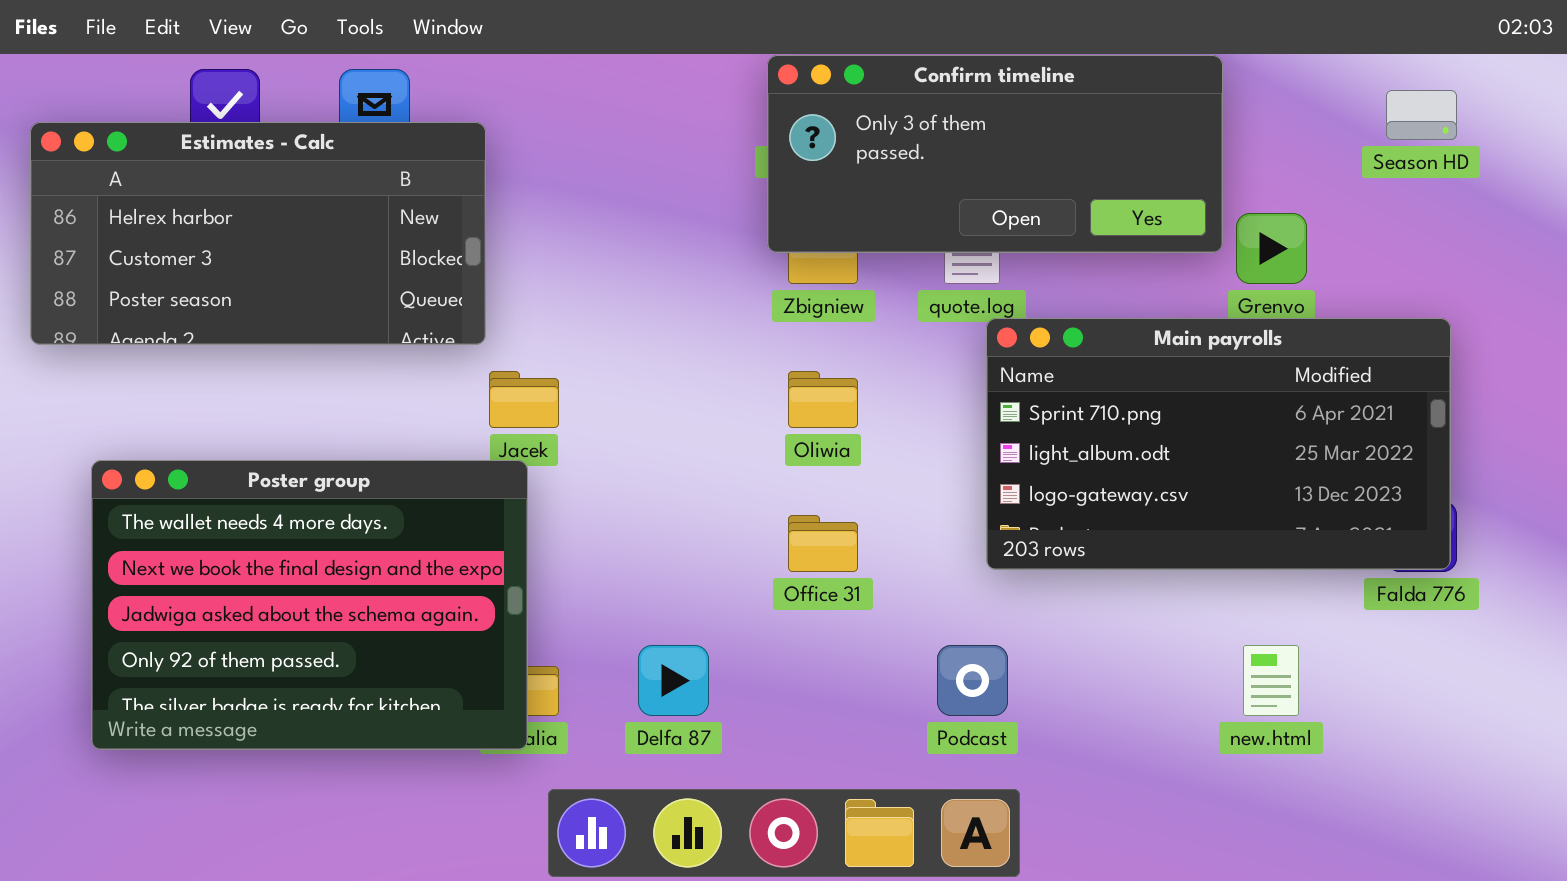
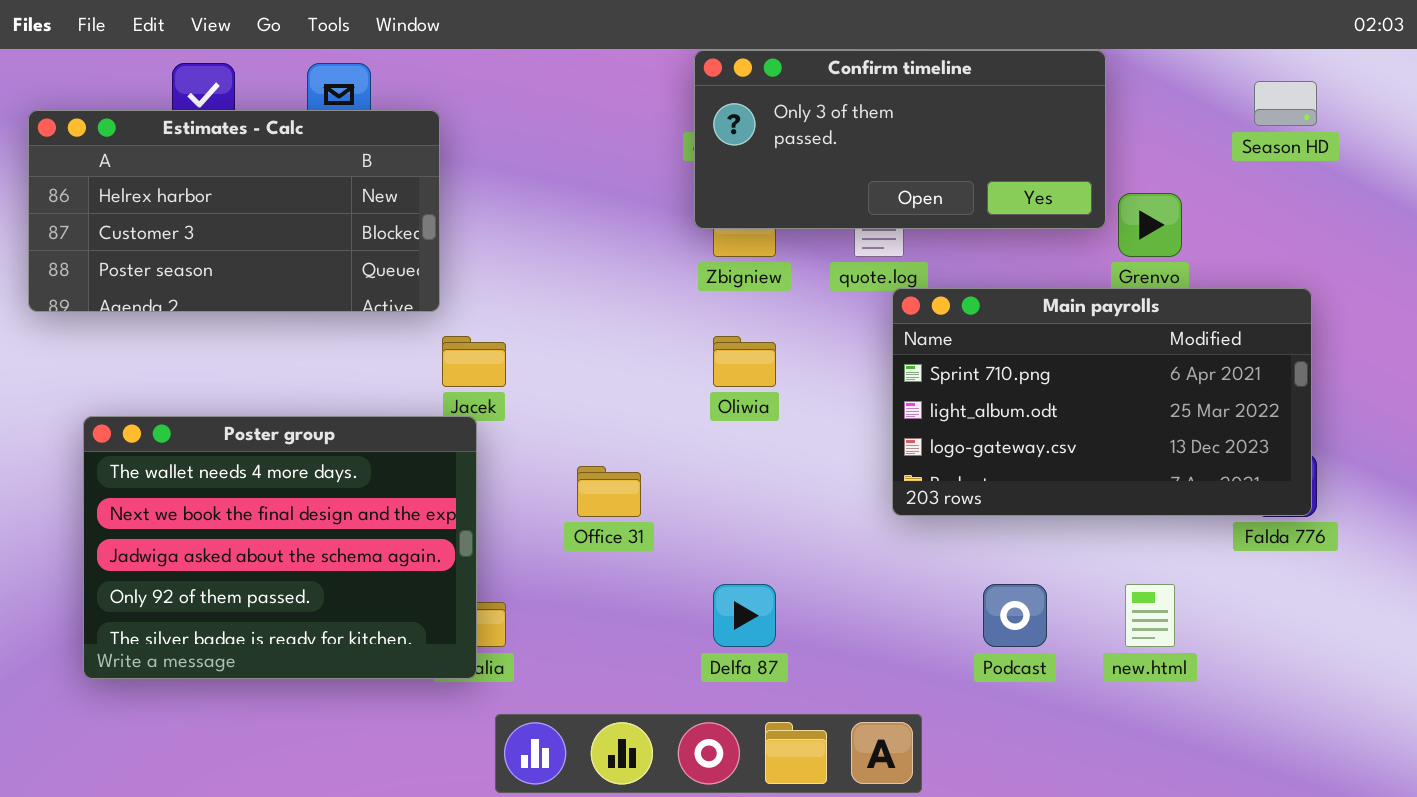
Office 31: [788,515,858,572] -> [577,466,641,517], moved
Delfa 87: [638,645,709,716] -> [713,584,776,647], moved
Podcast: [937,645,1008,716] -> [983,584,1047,647], moved

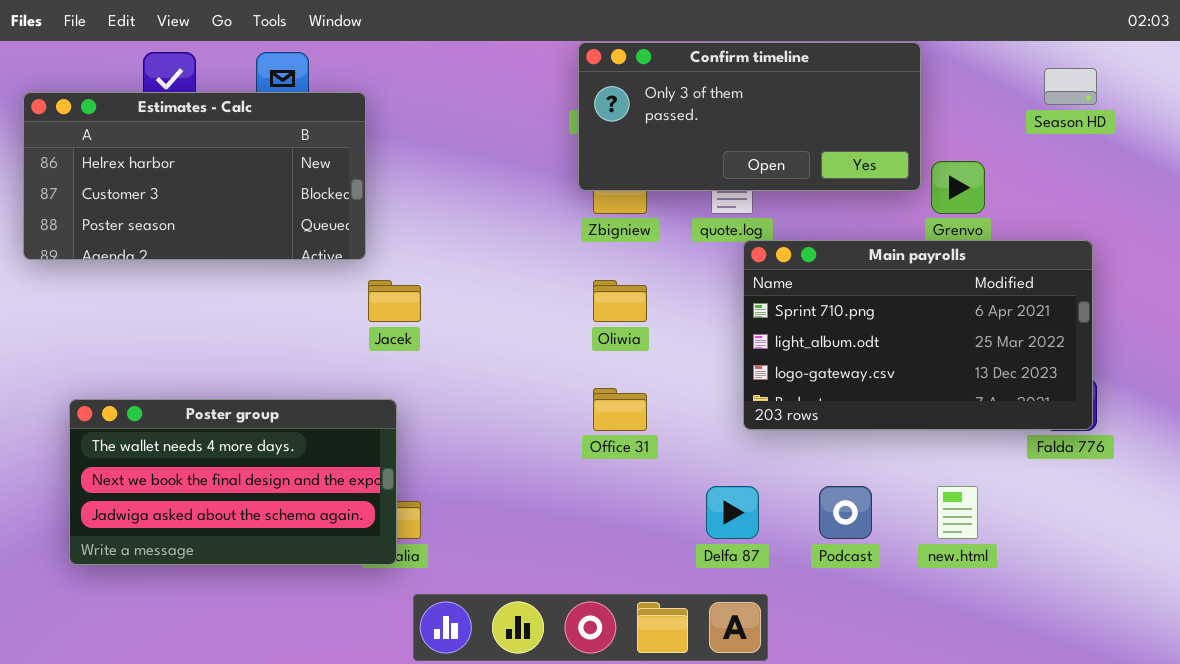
Poster group: [83,416,477,679] -> [69,399,397,565], resized
Office 31: [577,466,641,517] -> [593,388,647,431], moved
Delfa 87: [713,584,776,647] -> [706,486,759,539], moved

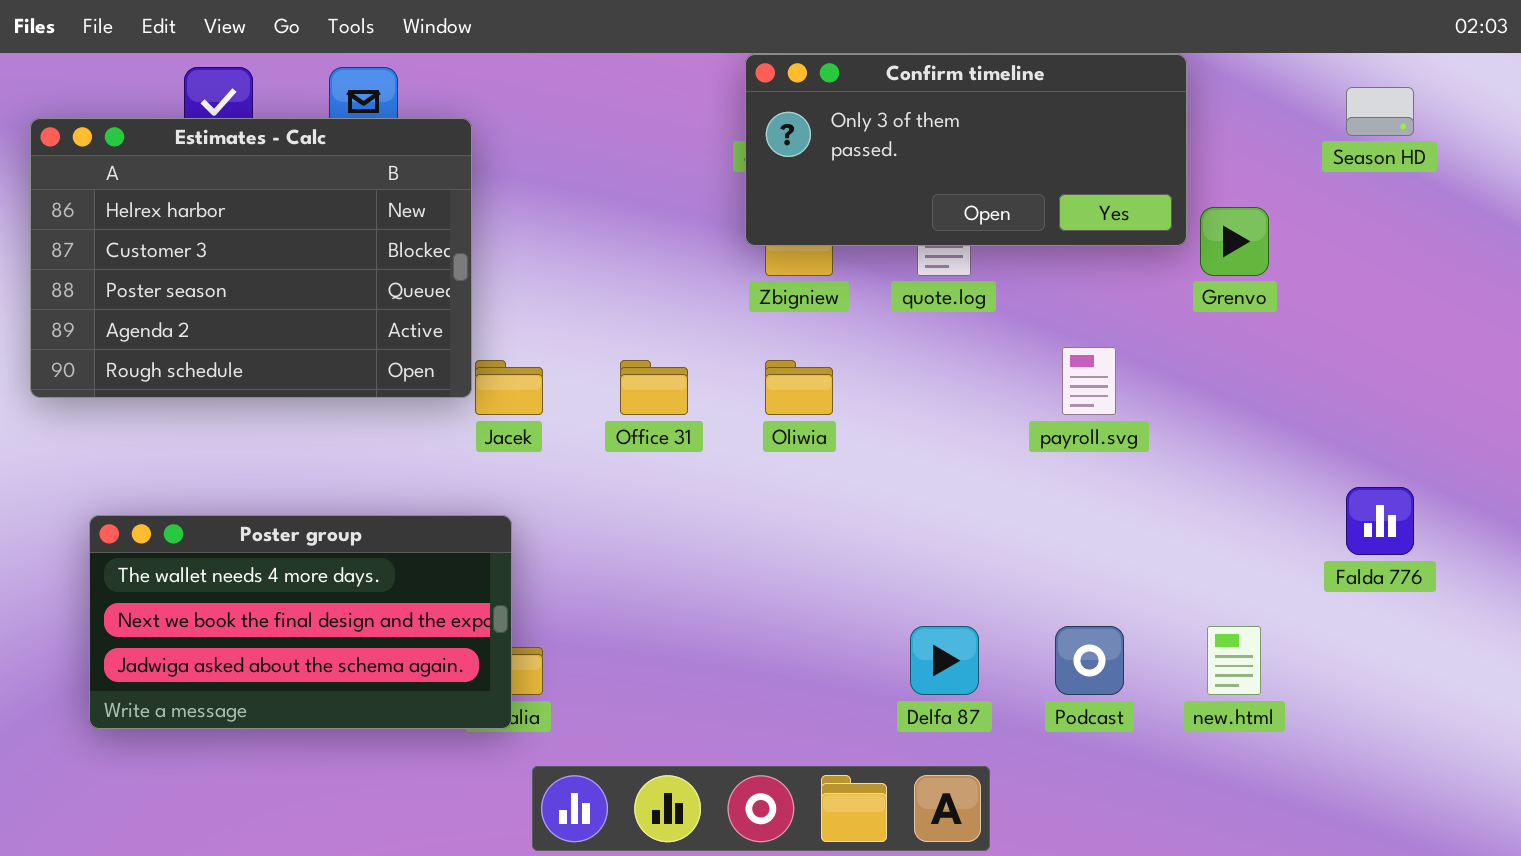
Estimates - Calc: [23,92,366,260] -> [30,118,472,398], resized
Main payrolls: [743,240,1093,430] -> none, closed
Office 31: [593,388,647,431] -> [620,360,688,415], moved

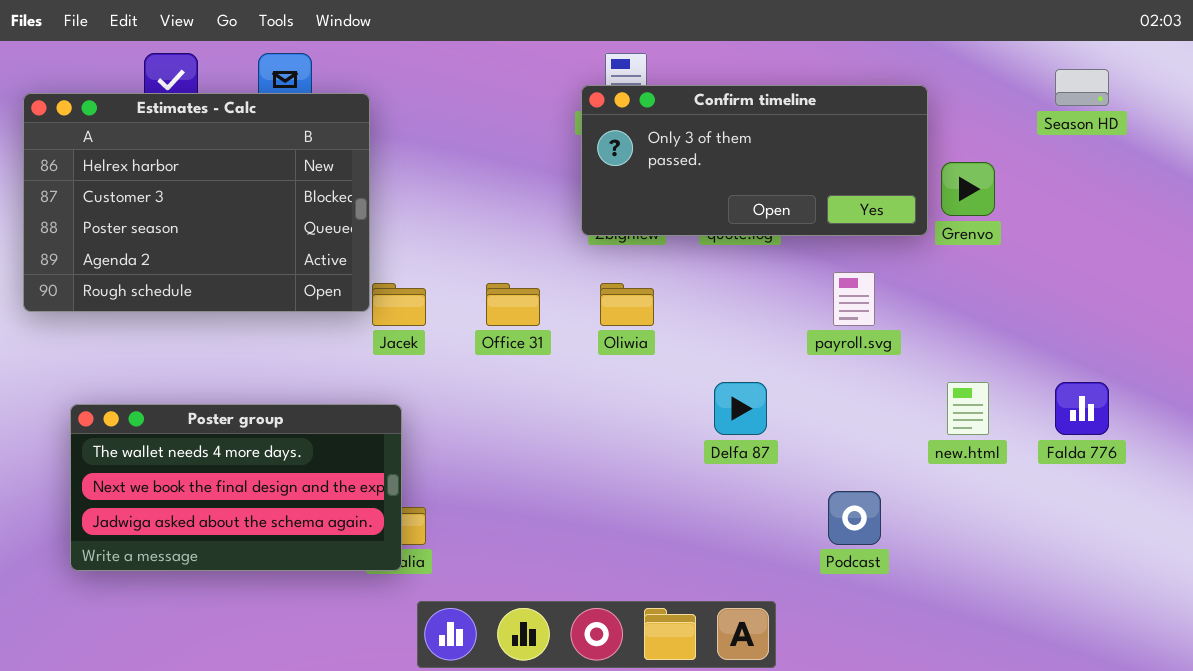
Confirm timeline: [745,54,1187,246] -> [581,85,928,236], moved
Delfa 87: [910,626,979,695] -> [714,382,767,435], moved
new.html: [1207,626,1261,695] -> [947,382,989,435], moved

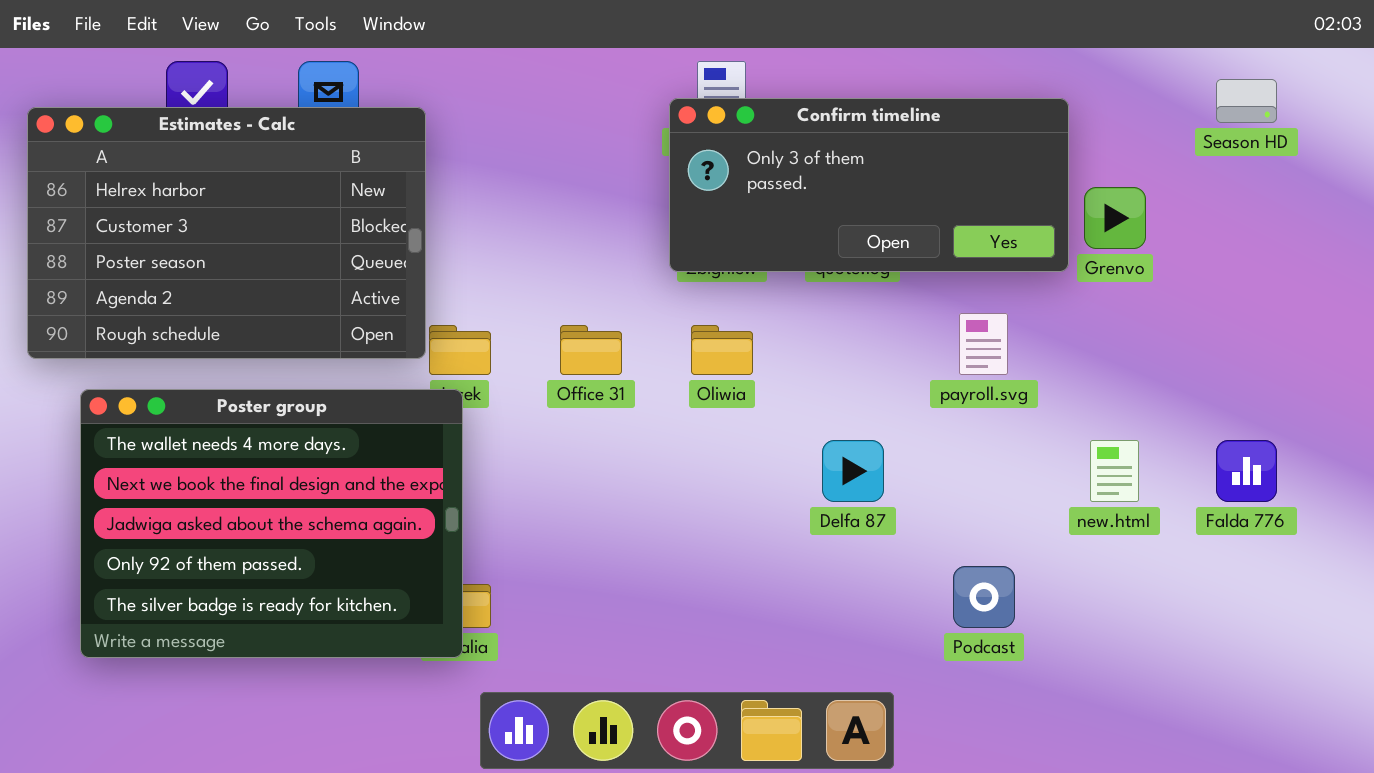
Poster group: [70,404,402,571] -> [80,389,463,658], resized

